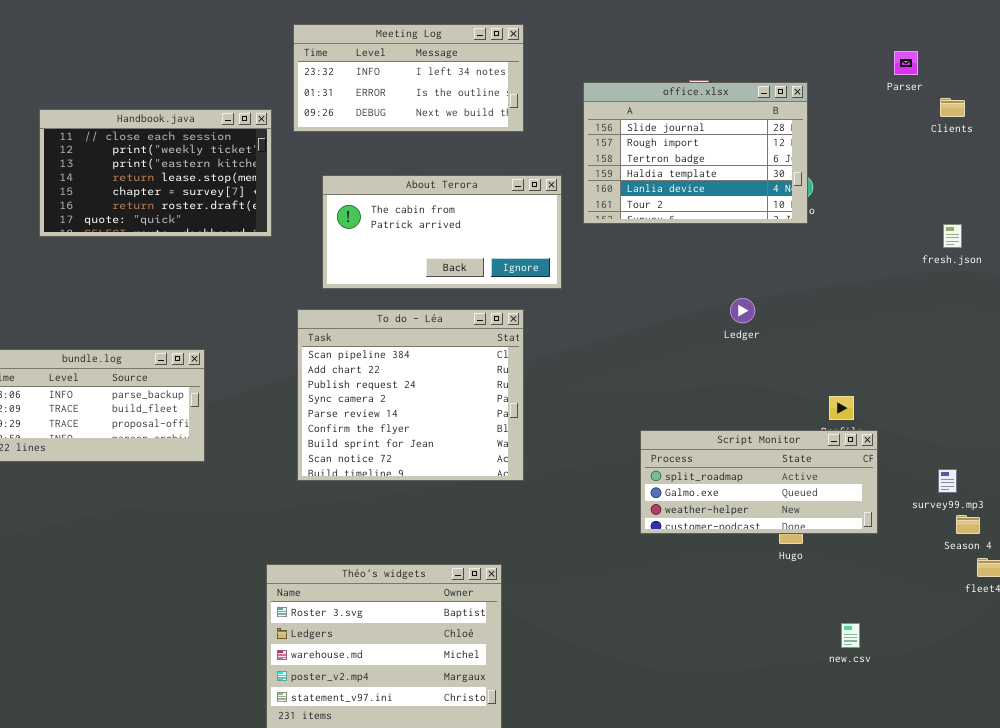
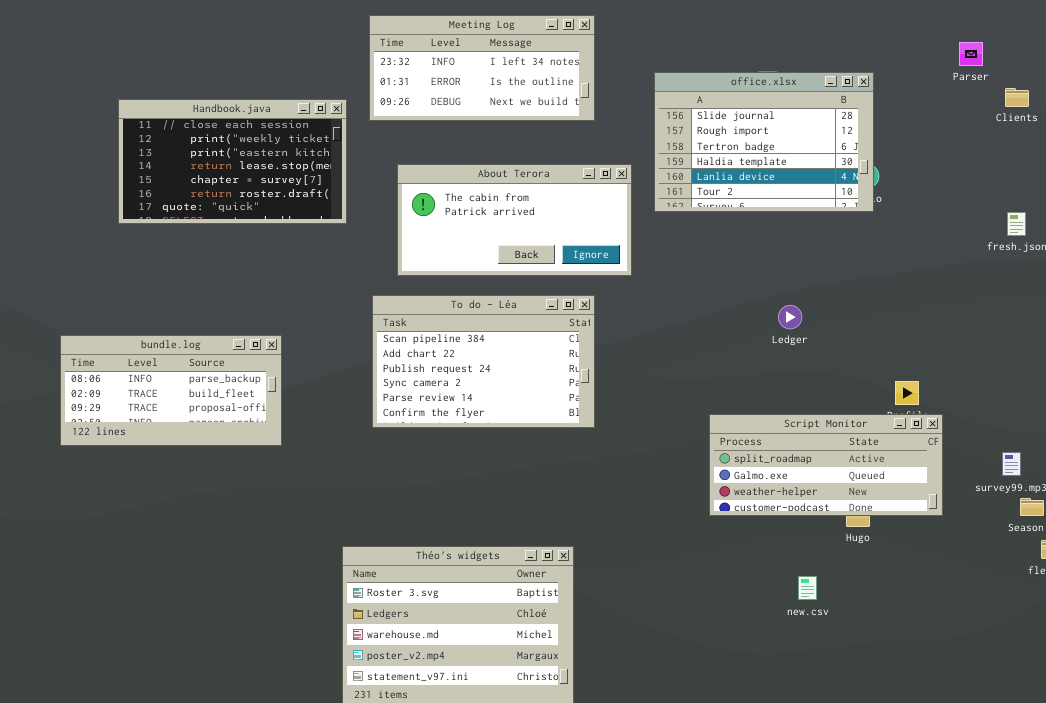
Ledger: [730,298,755,323] -> [778,305,802,329], moved
To do - Léa: [297,309,524,481] -> [372,295,595,428], resized
new.csv: [841,623,860,648] -> [798,576,817,600], moved

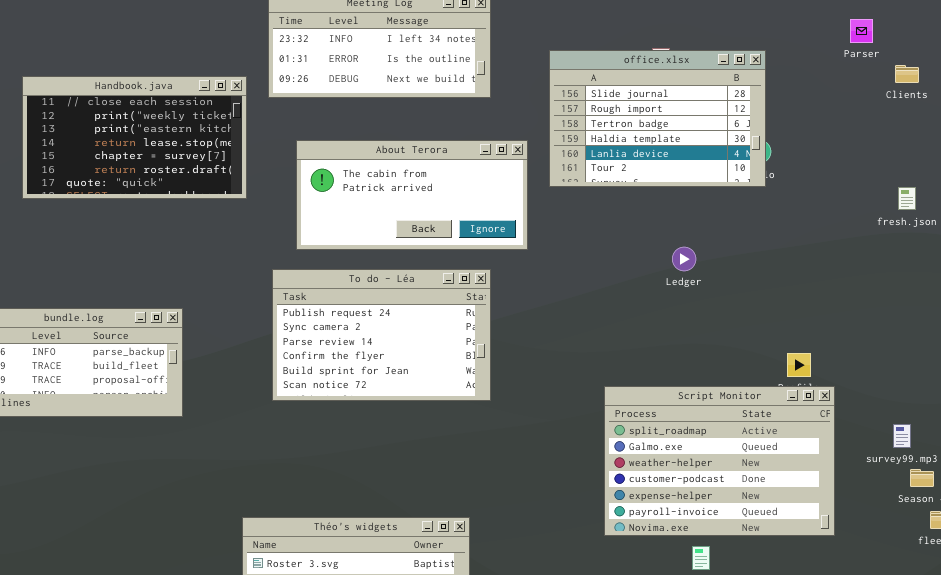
To do - Léa: [372,295,595,428] -> [272,269,491,401], scrolled down 2 rows
Ledger: [778,305,802,329] -> [672,247,696,271], moved
Script Monitor: [709,414,943,516] -> [604,386,835,536], resized

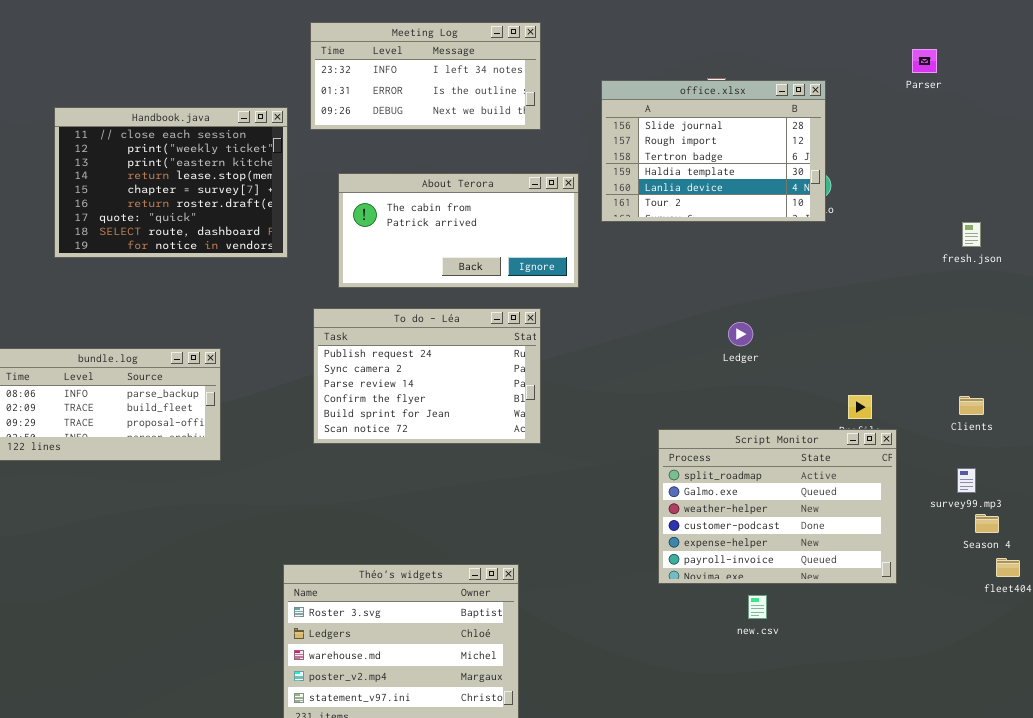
Clients: [895,65,919,83] -> [959,396,984,415], moved
Handbook.java: [22,76,247,199] -> [54,107,288,258], resized
Ledger: [672,247,696,271] -> [728,322,753,346], moved

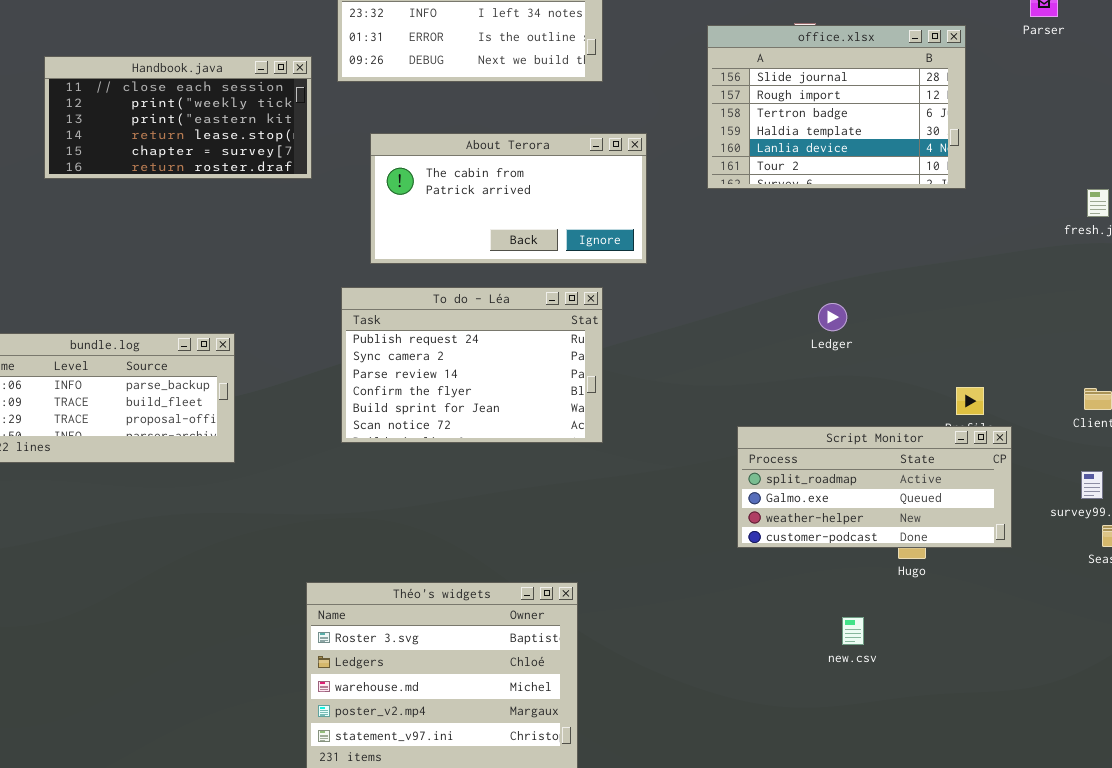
office.xlsx: [601,80,826,222] -> [707,25,966,189], moved
Handbook.java: [54,107,288,258] -> [44,56,312,179], resized
Script Monitor: [658,429,897,584] -> [737,426,1012,548], resized

